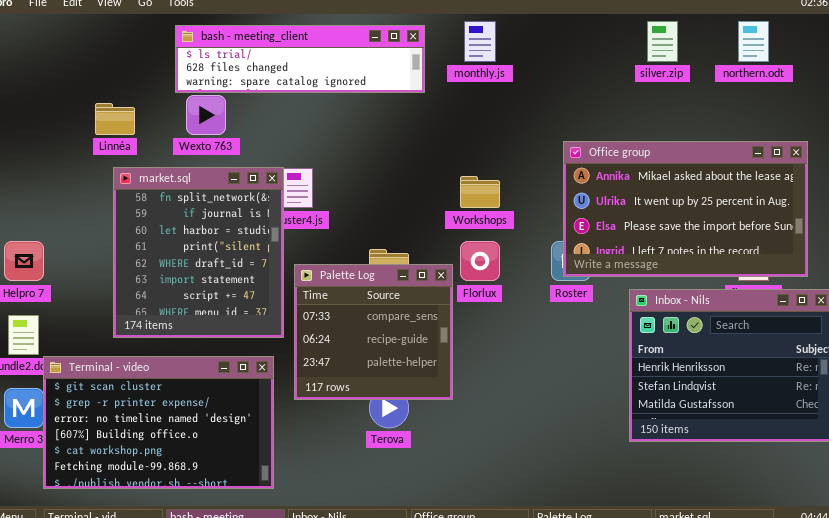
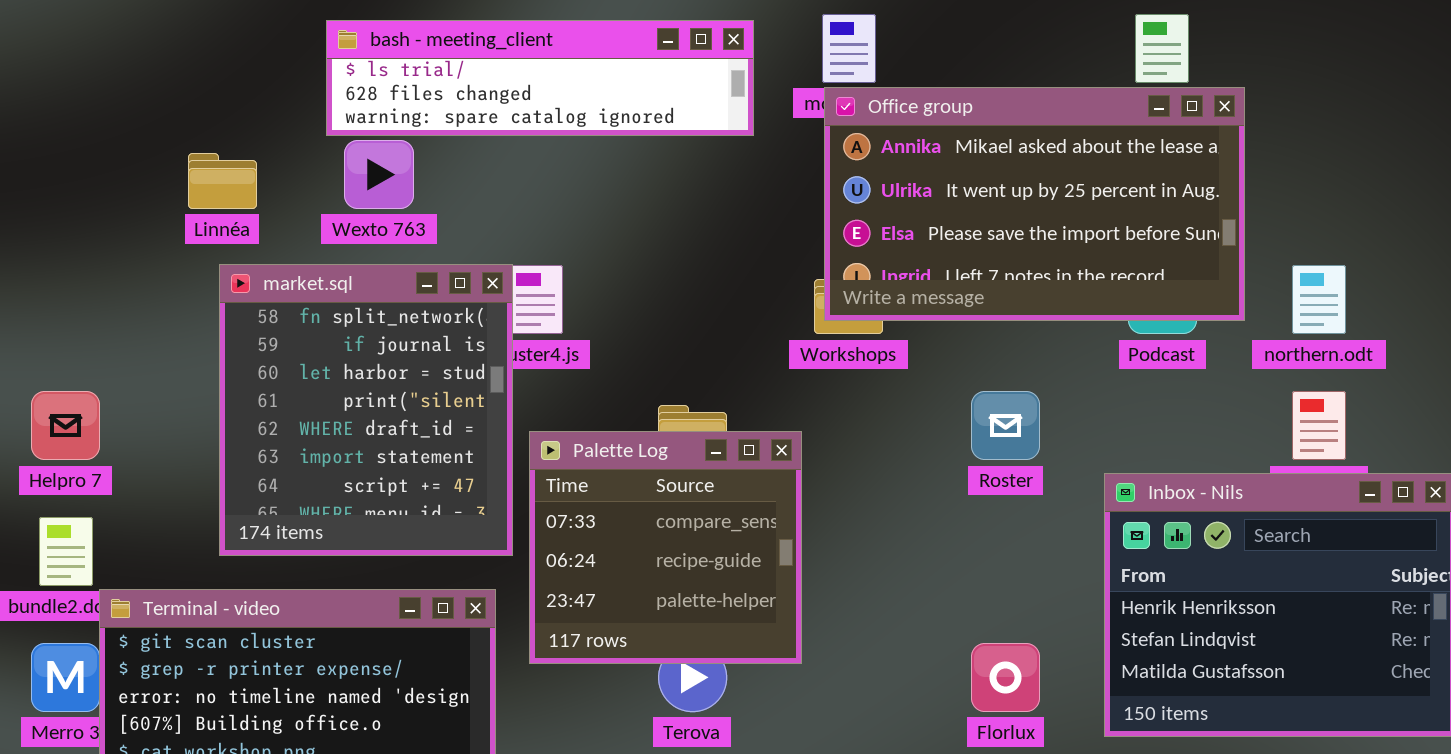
northern.odt: [738,21,769,62] -> [1292,265,1346,334], moved
Office group: [563,141,808,277] -> [824,87,1245,321], moved
Florlux: [460,241,500,281] -> [971,643,1040,712], moved

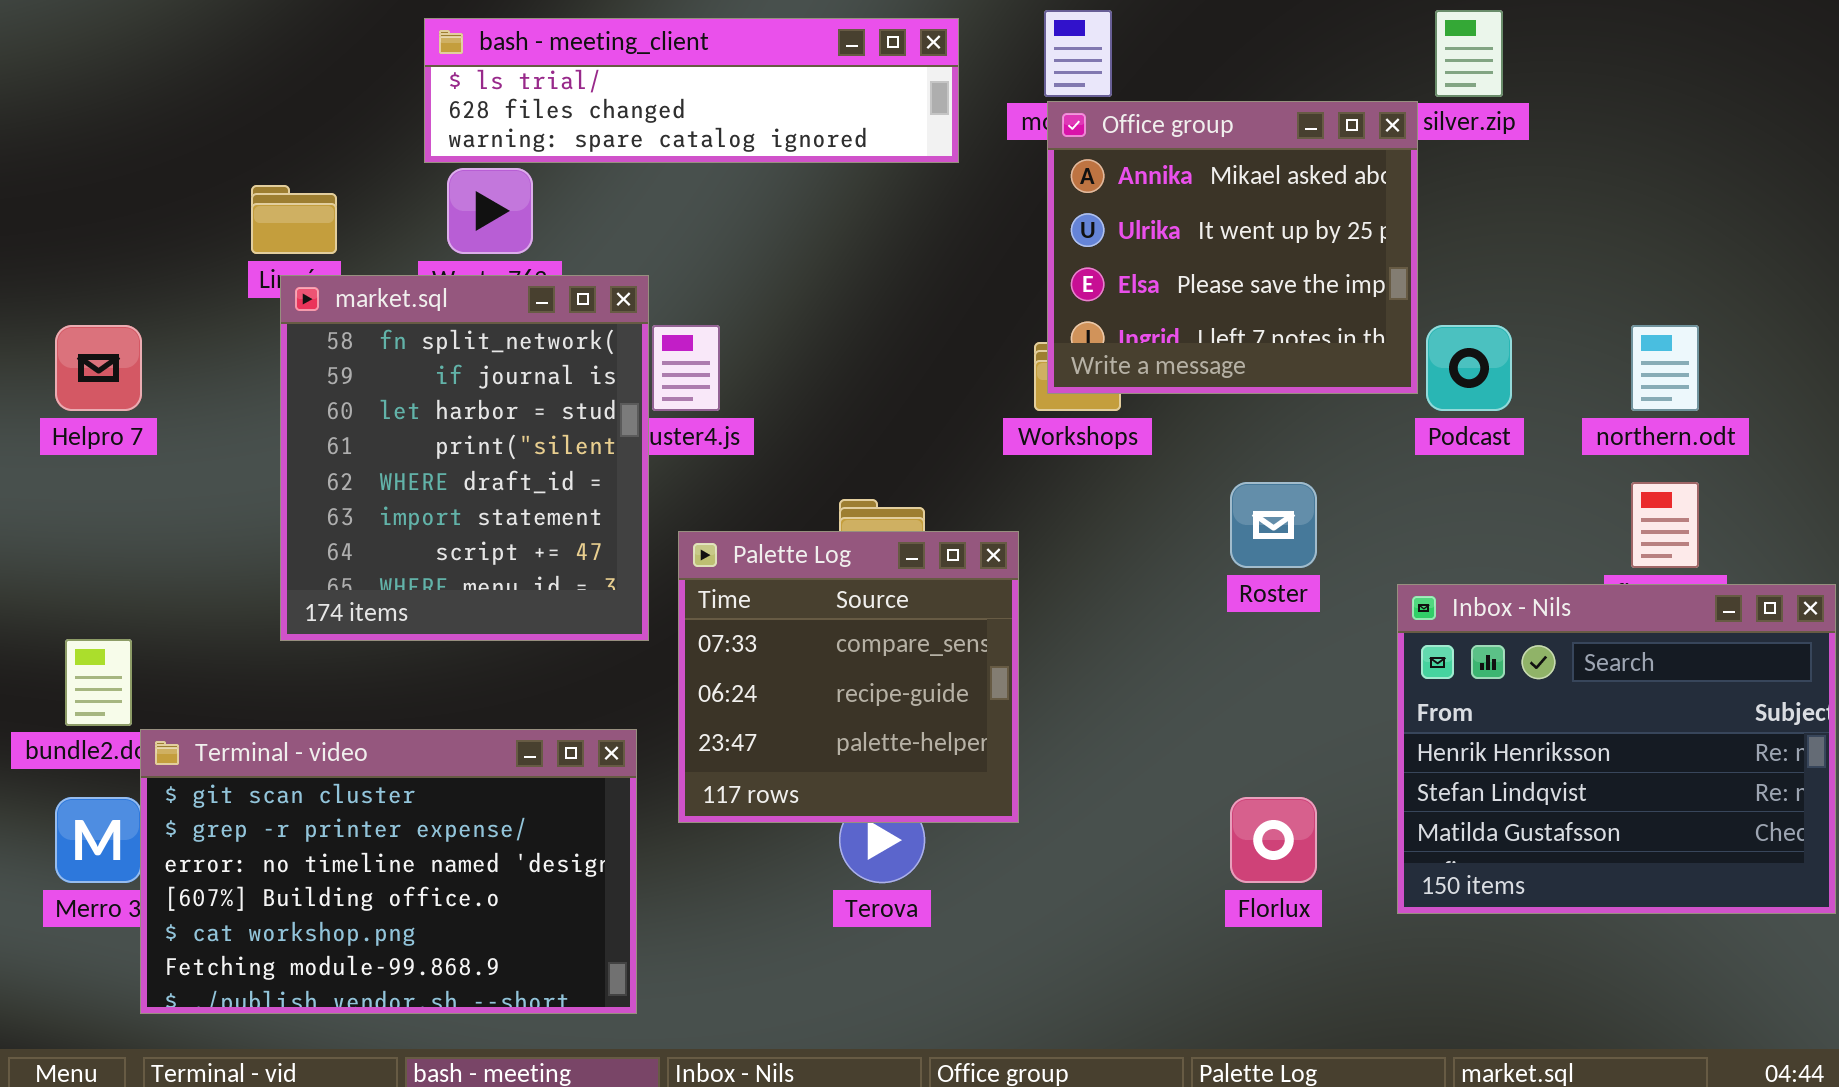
Office group: [824,87,1245,321] -> [1047,101,1418,394], resized
market.sql: [219,264,513,556] -> [280,275,649,641], moved
Helpro 7: [31,391,100,460] -> [55,325,142,411], moved

